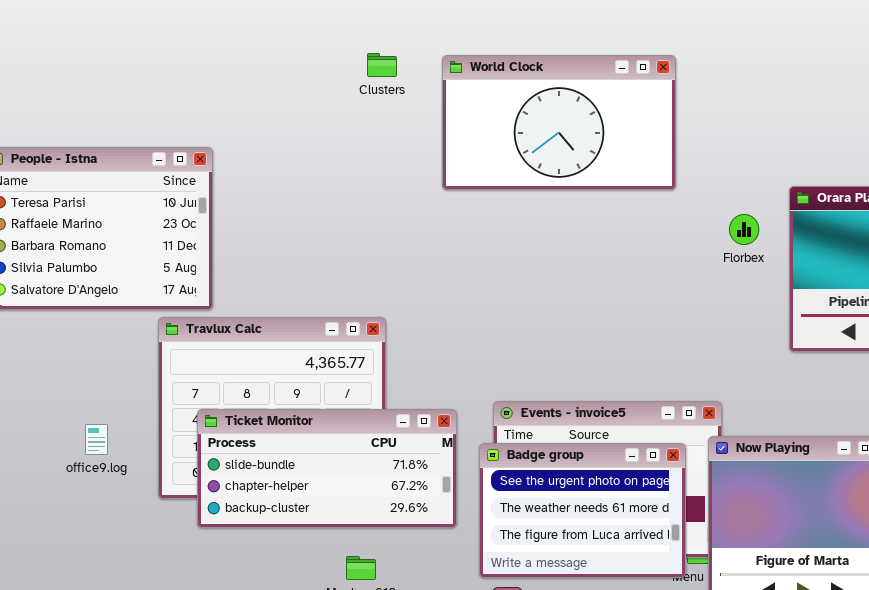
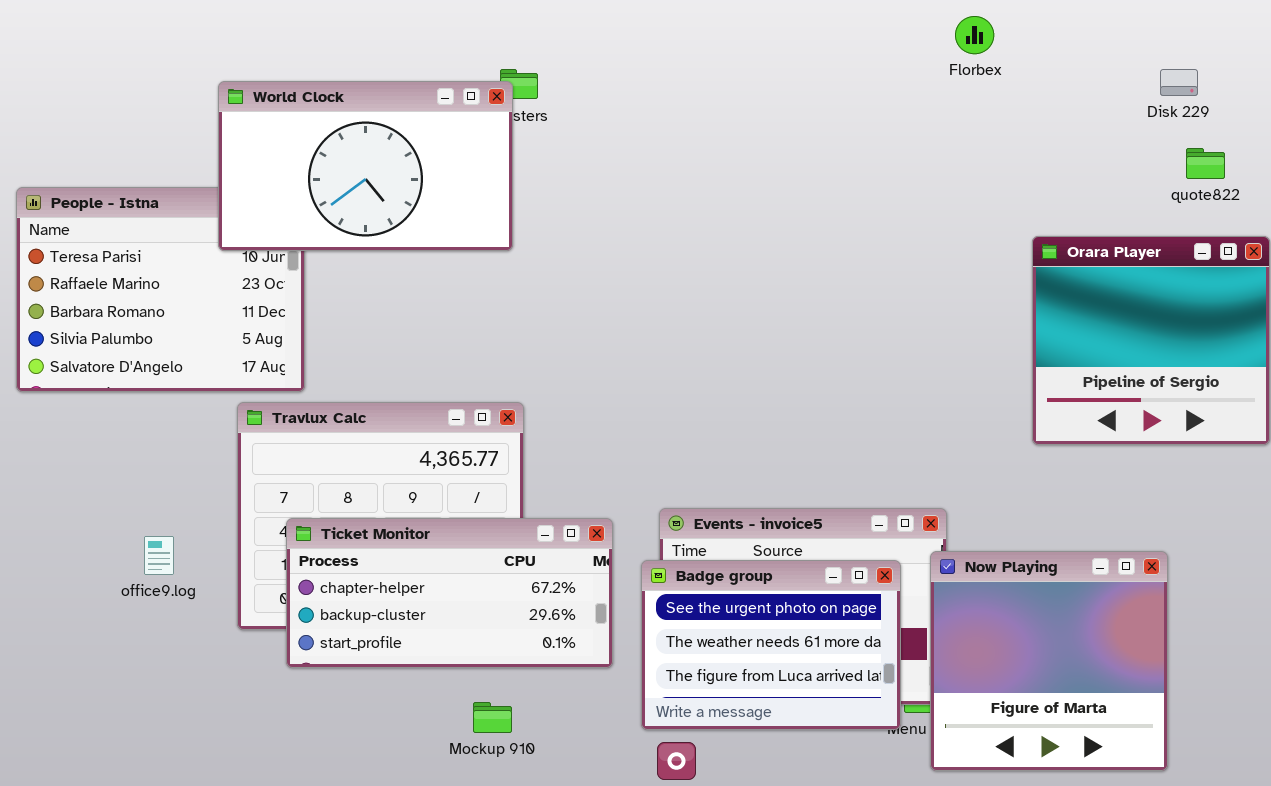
World Clock: [442,55,676,190] -> [218,81,513,251], moved
Florbex: [729,214,759,245] -> [955,16,994,54], moved
Ticket Monitor: [197,409,457,528] -> [286,518,613,668], scrolled down 1 row

